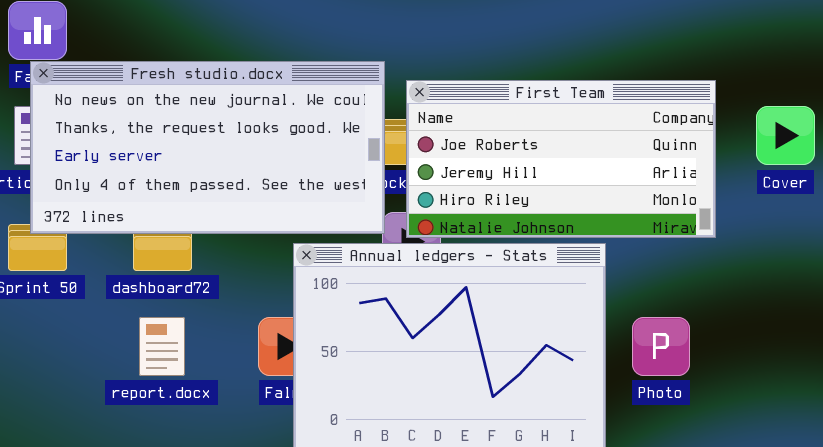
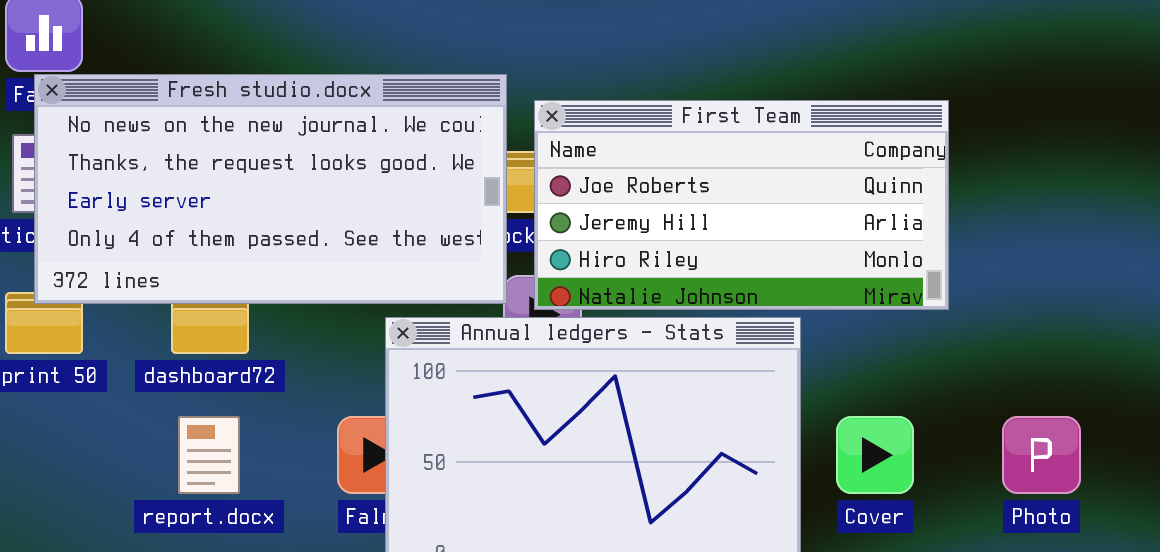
Cover: [756,106,815,165] -> [836,416,914,494], moved
Photo: [632,317,690,376] -> [1002,416,1081,494], moved

